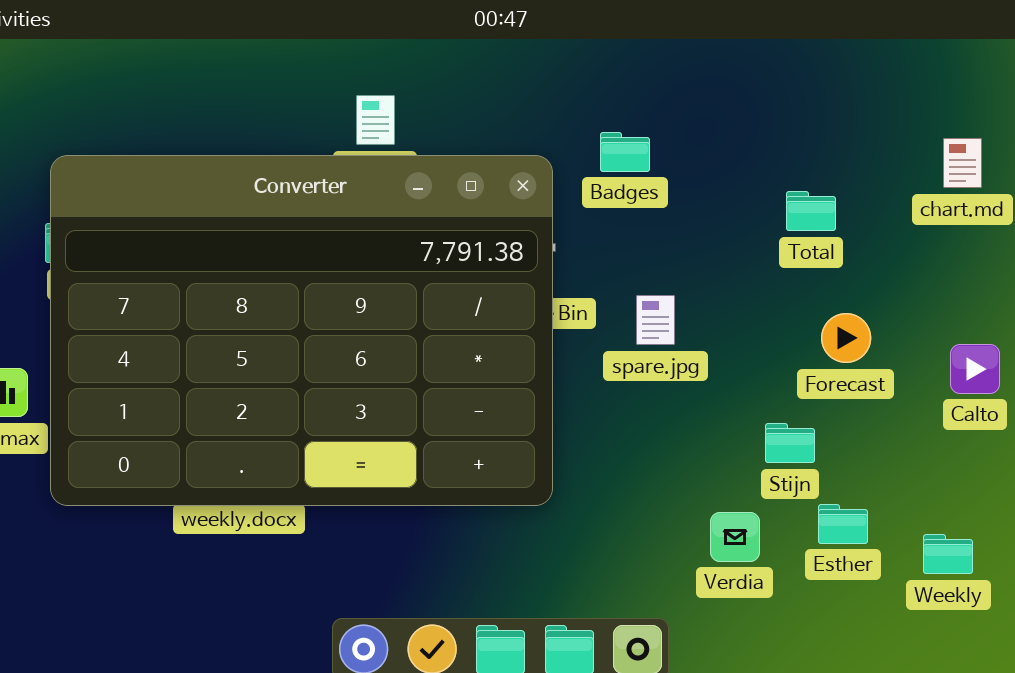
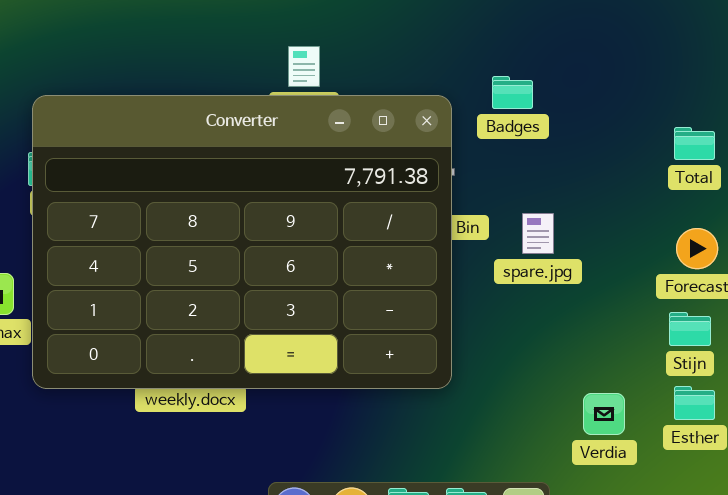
Total: [786,191,836,231] -> [674,127,715,160], moved
Stijn: [765,423,815,463] -> [669,312,711,346], moved

